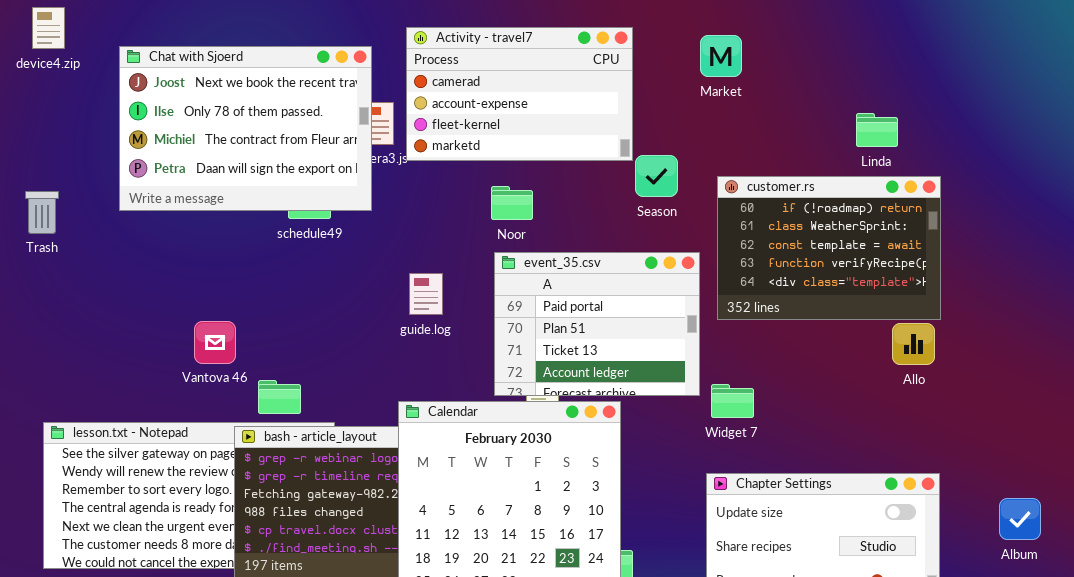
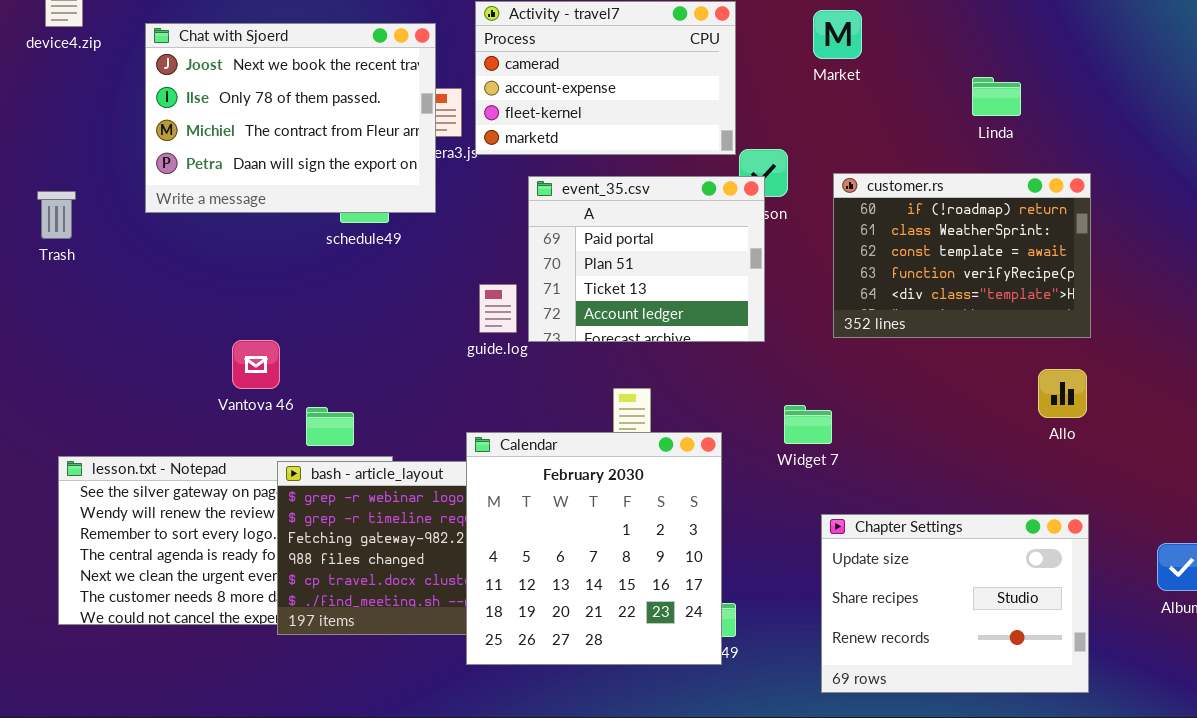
Linda: [856,113,898,147] -> [972,77,1021,116], moved
event_35.csv: [494,252,700,396] -> [528,176,765,342], moved
Allo: [892,323,935,365] -> [1038,369,1087,418], moved
Widget 7: [711,384,754,418] -> [784,405,832,444], moved

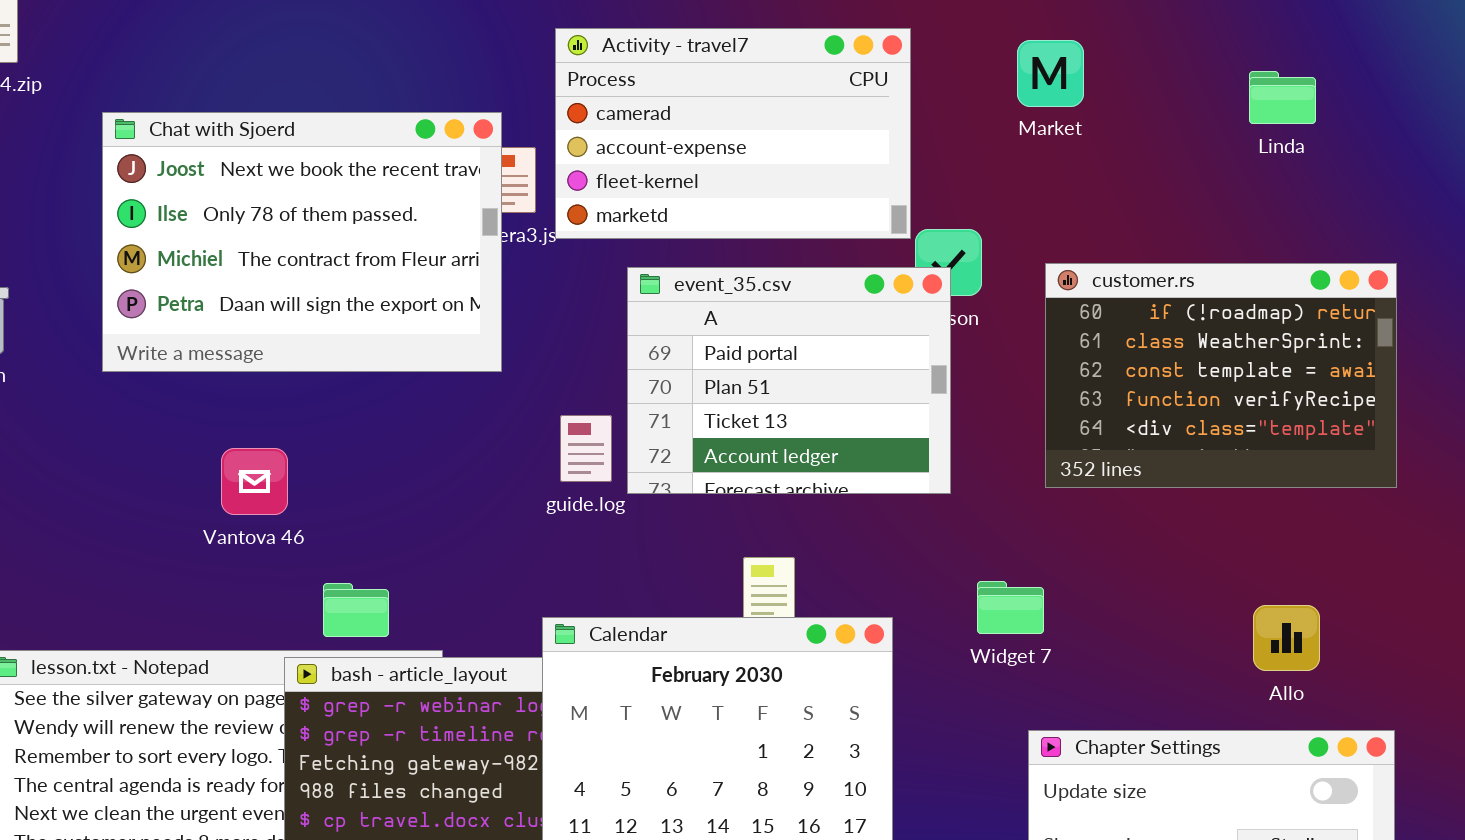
Chat with Sjoerd: [145,23,436,213] -> [102,112,502,372], moved
Linda: [972,77,1021,116] -> [1249,71,1316,124], moved
Vantova 46: [232,340,280,389] -> [221,448,288,515], moved
Allo: [1038,369,1087,418] -> [1253,605,1320,671], moved

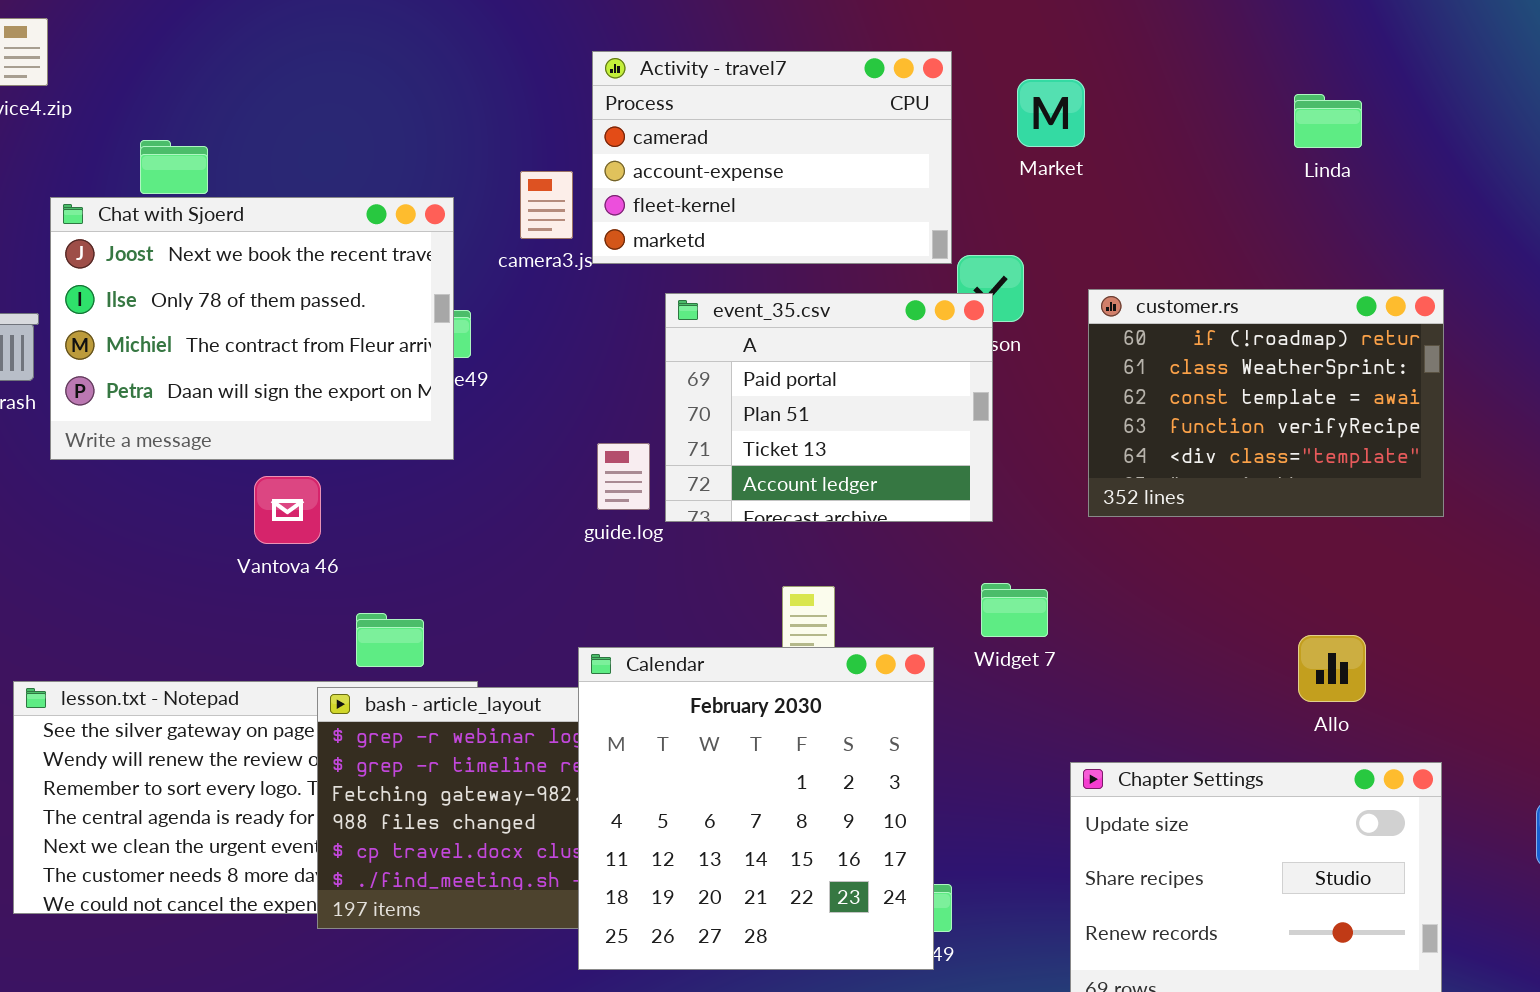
Market: [1017,40,1084,107] -> [1017,79,1085,147], moved
Chat with Sjoerd: [102,112,502,372] -> [50,197,454,460], moved
Widget 7: [977,581,1044,634] -> [981,583,1048,637], moved

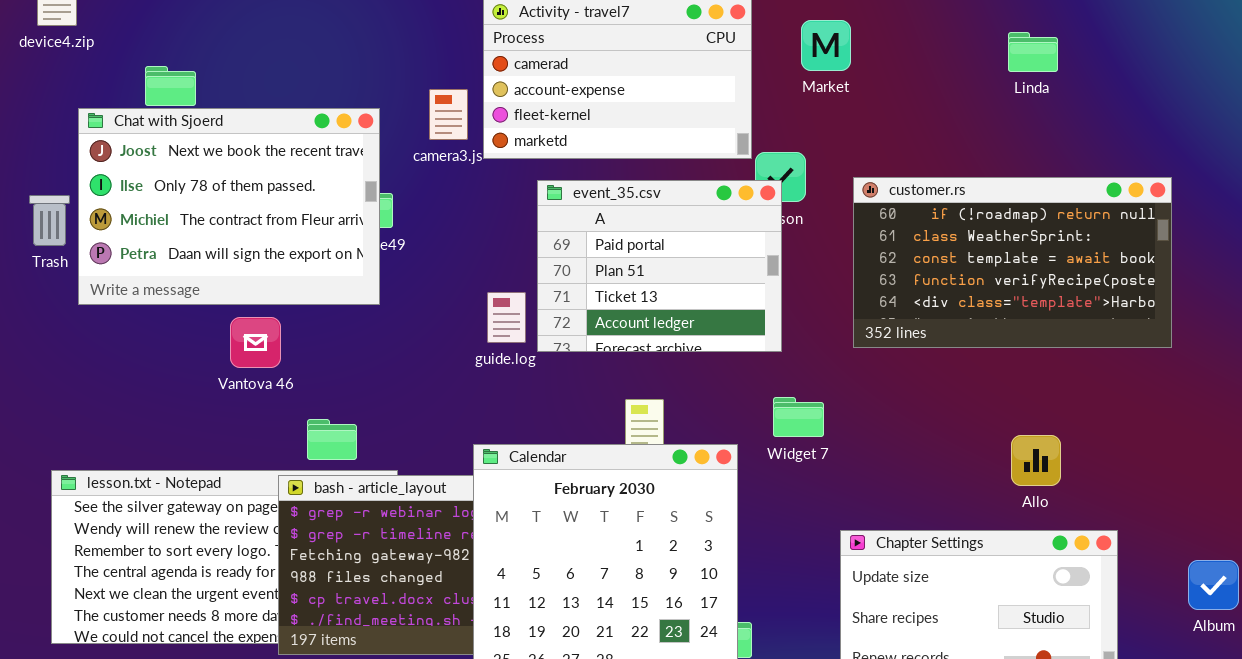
customer.rs: [1088,289,1444,517] -> [853,177,1172,348], resized

